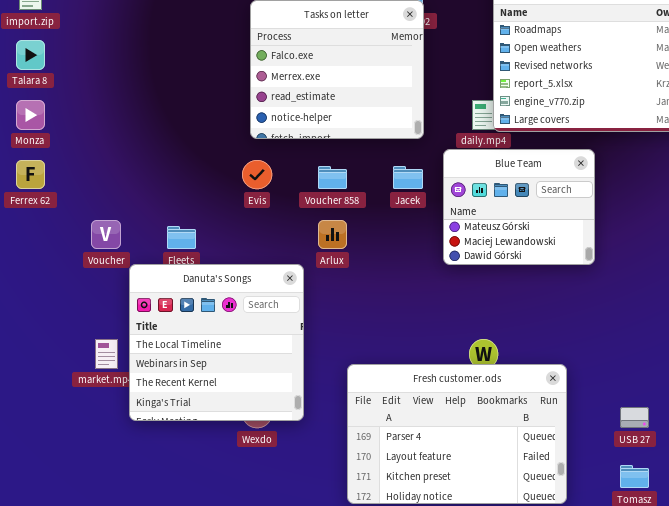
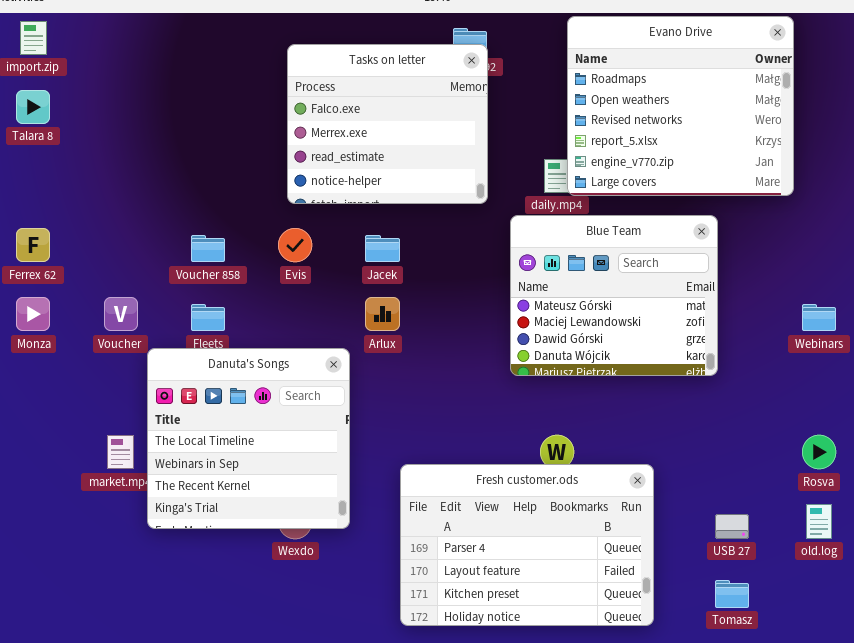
Monza: [16,100,45,130] -> [16,297,50,331], moved
Blue Team: [443,149,595,265] -> [510,215,718,376], resized
Voucher 858: [318,166,347,189] -> [191,235,225,262], moved
Jacek: [393,166,423,189] -> [365,235,400,262], moved

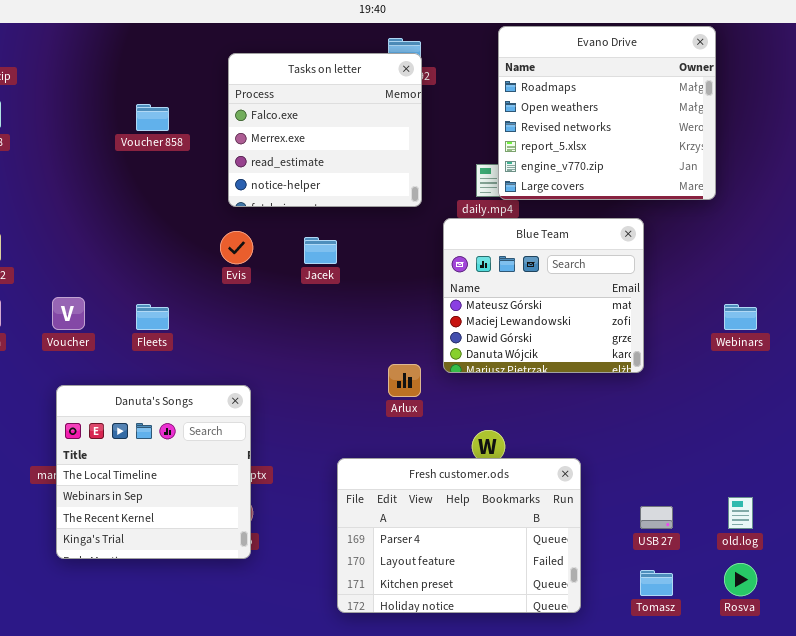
Voucher 858: [191,235,225,262] -> [136,104,169,131], moved
Arlux: [365,297,400,331] -> [388,364,421,397], moved
Danuta's Songs: [147,348,350,529] -> [56,385,251,559], moved
Rosva: [802,435,836,469] -> [724,563,757,596], moved

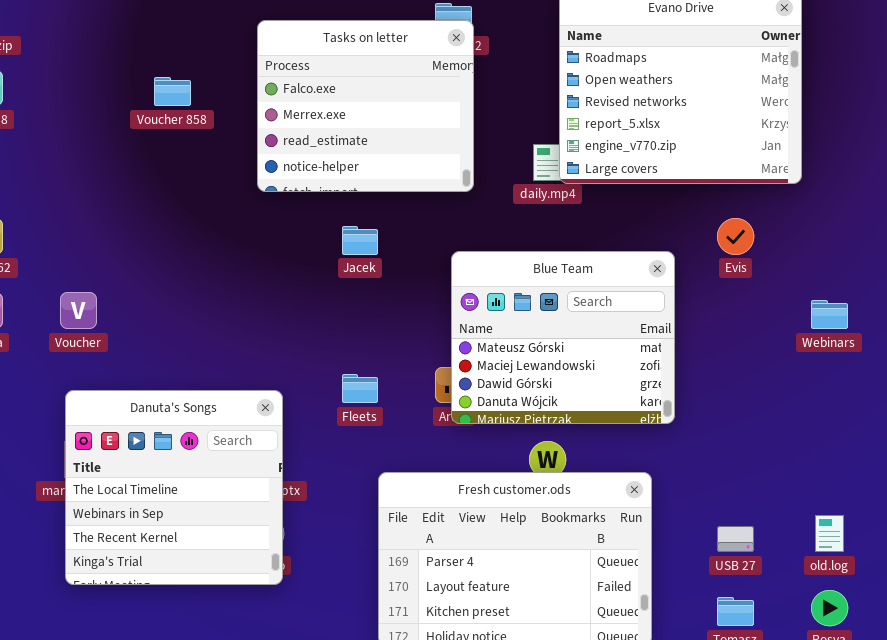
Blue Team: [443,218,644,373] -> [451,251,675,424], moved
Evis: [220,231,253,264] -> [717,218,754,255], moved
Fleets: [136,304,169,330] -> [342,374,378,403], moved

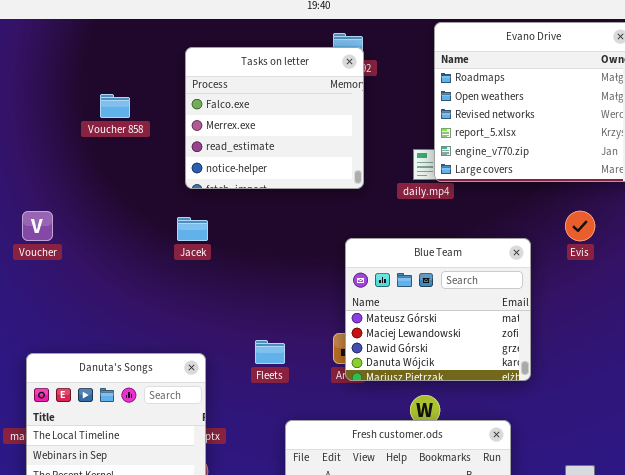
Jacek: [342,226,378,255] -> [177,217,208,241], moved
Voucher: [60,292,97,329] -> [22,211,53,241], moved

